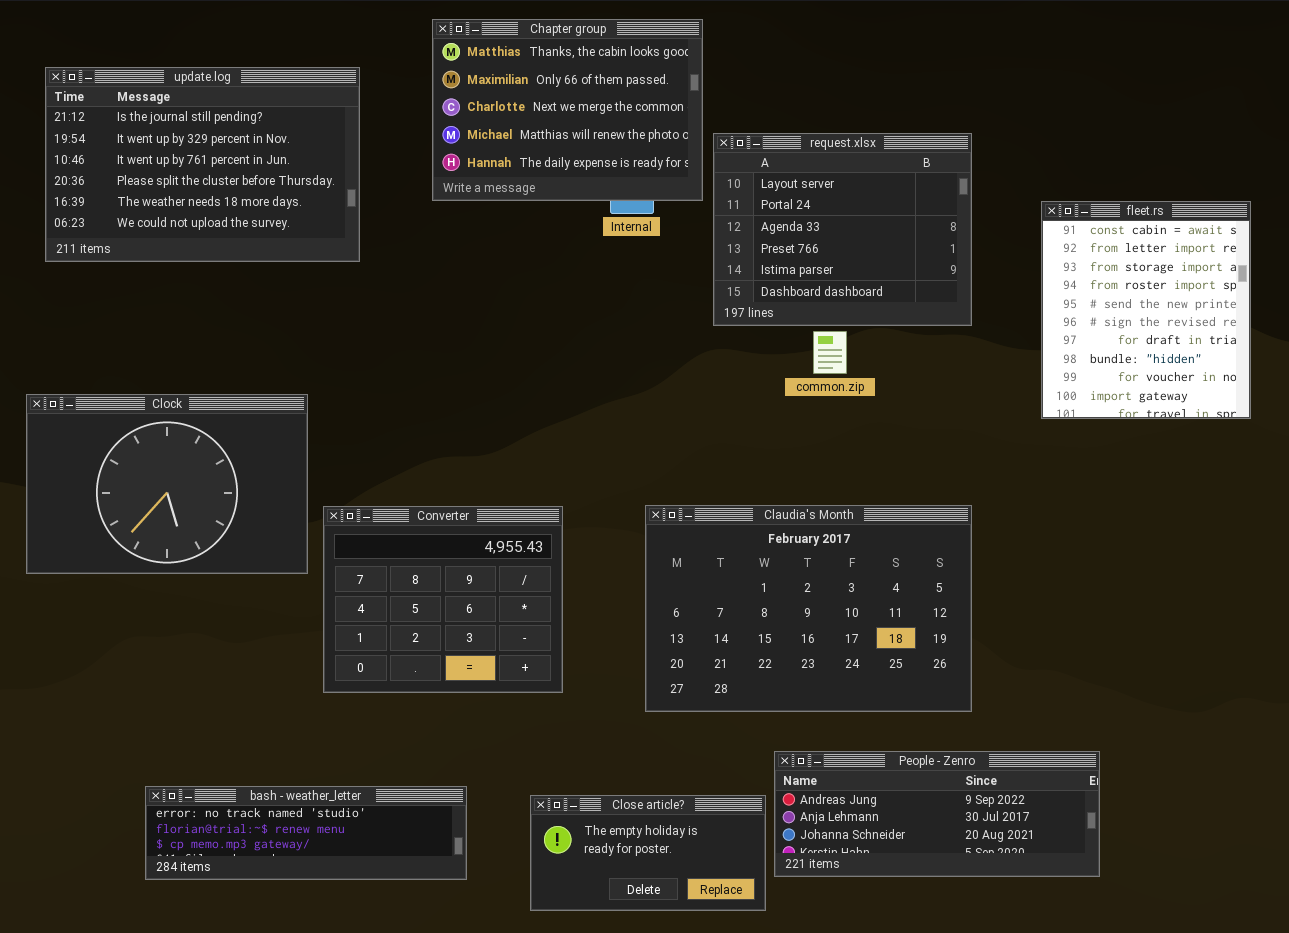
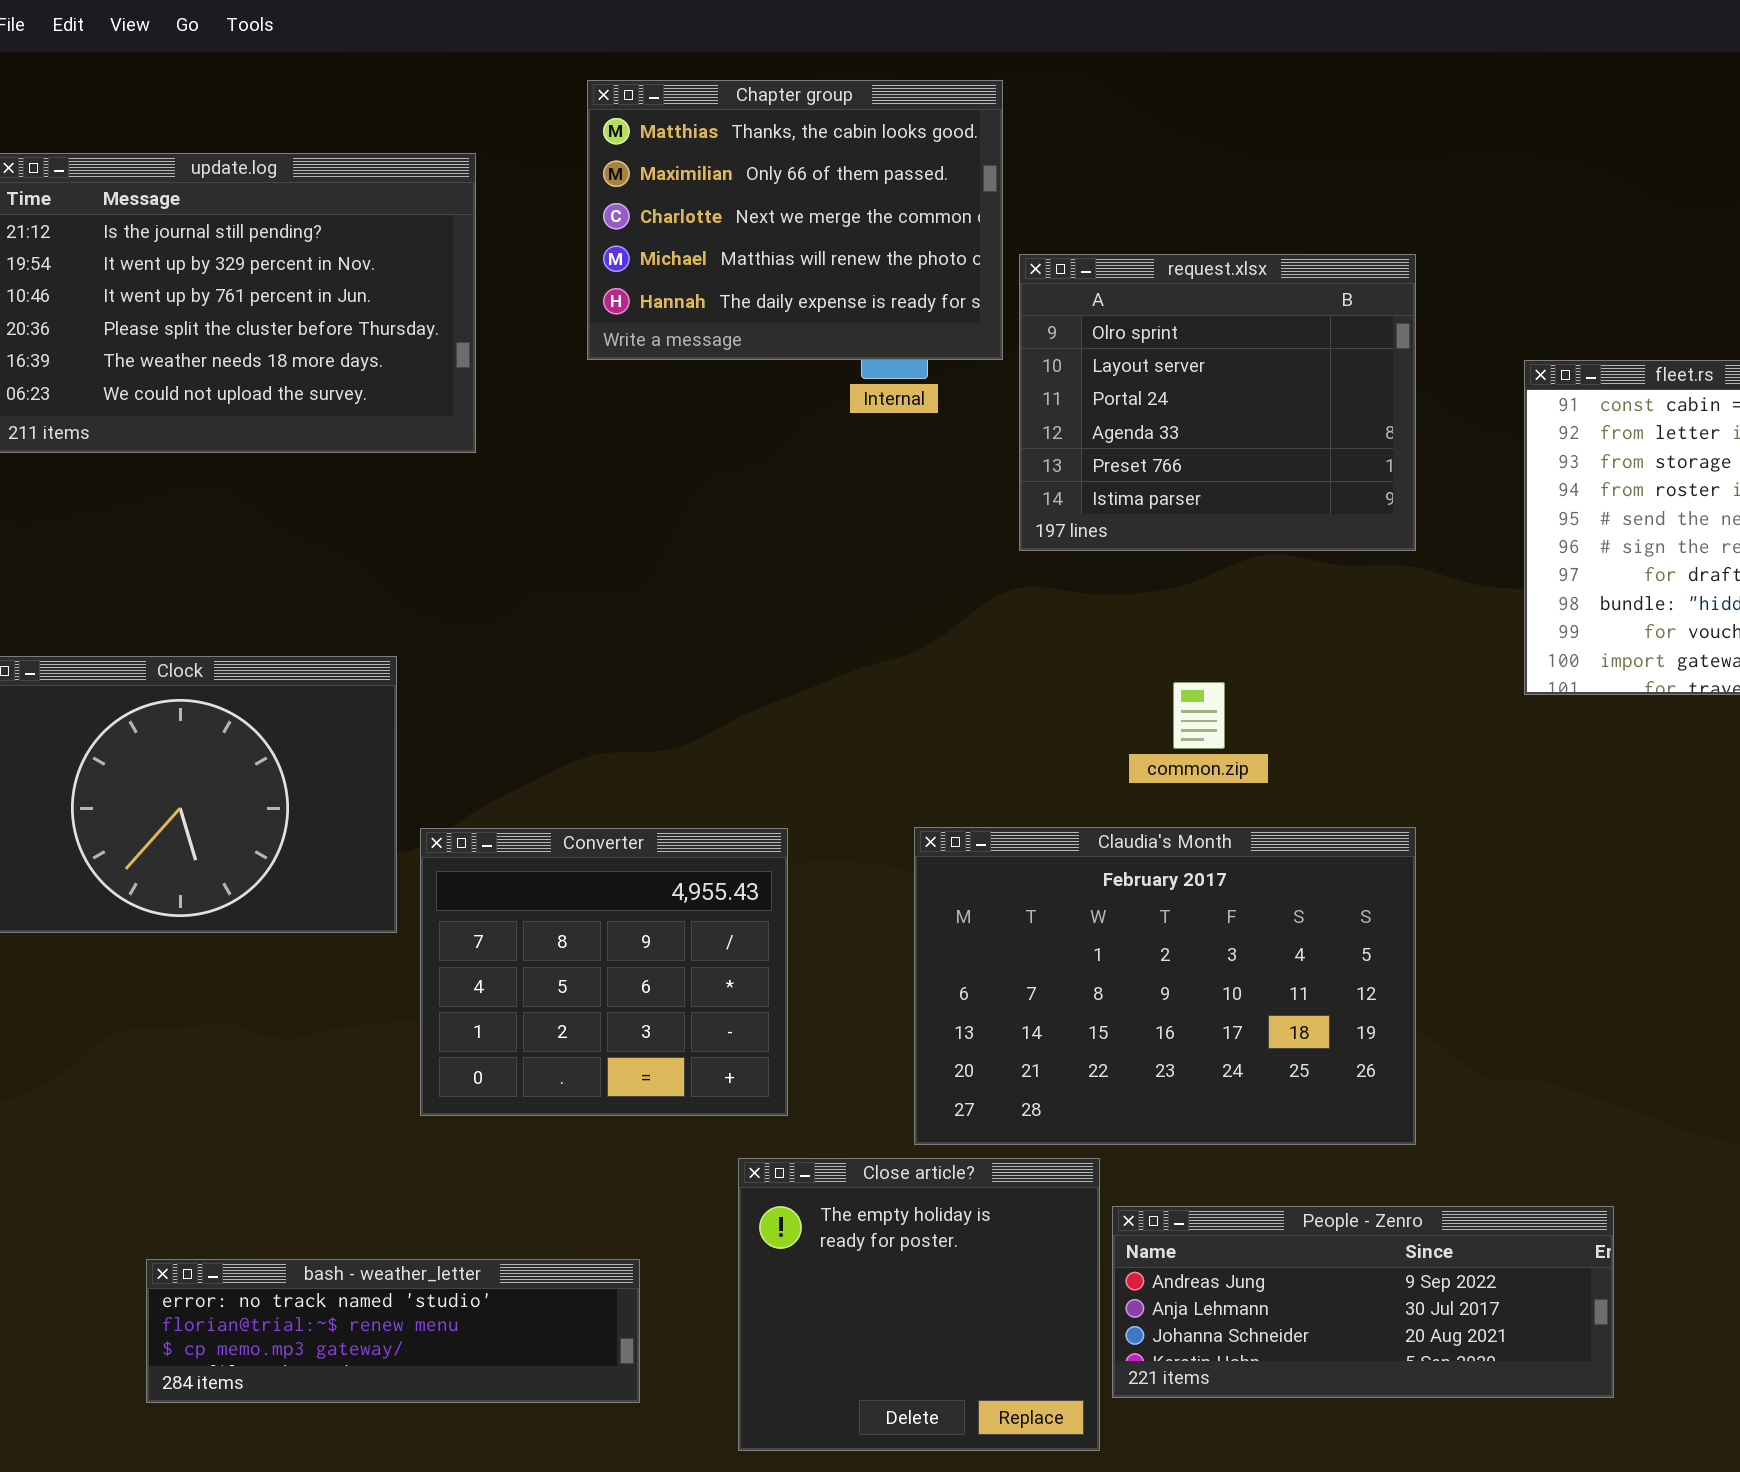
request.xlsx: [713,133,972,326] -> [1019,254,1416,551], scrolled up 1 row
common.zip: [813,331,847,374] -> [1173,682,1225,749], moved
Close article?: [530,795,766,911] -> [738,1158,1100,1451], resized

